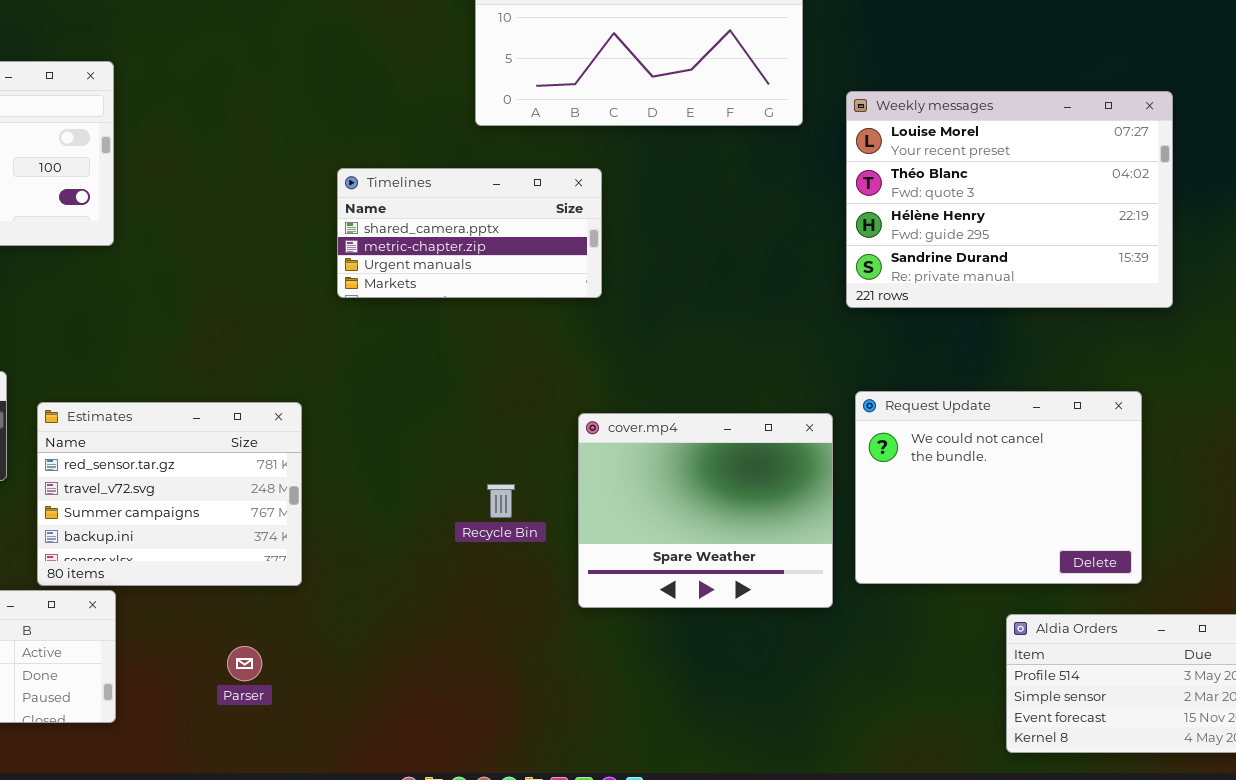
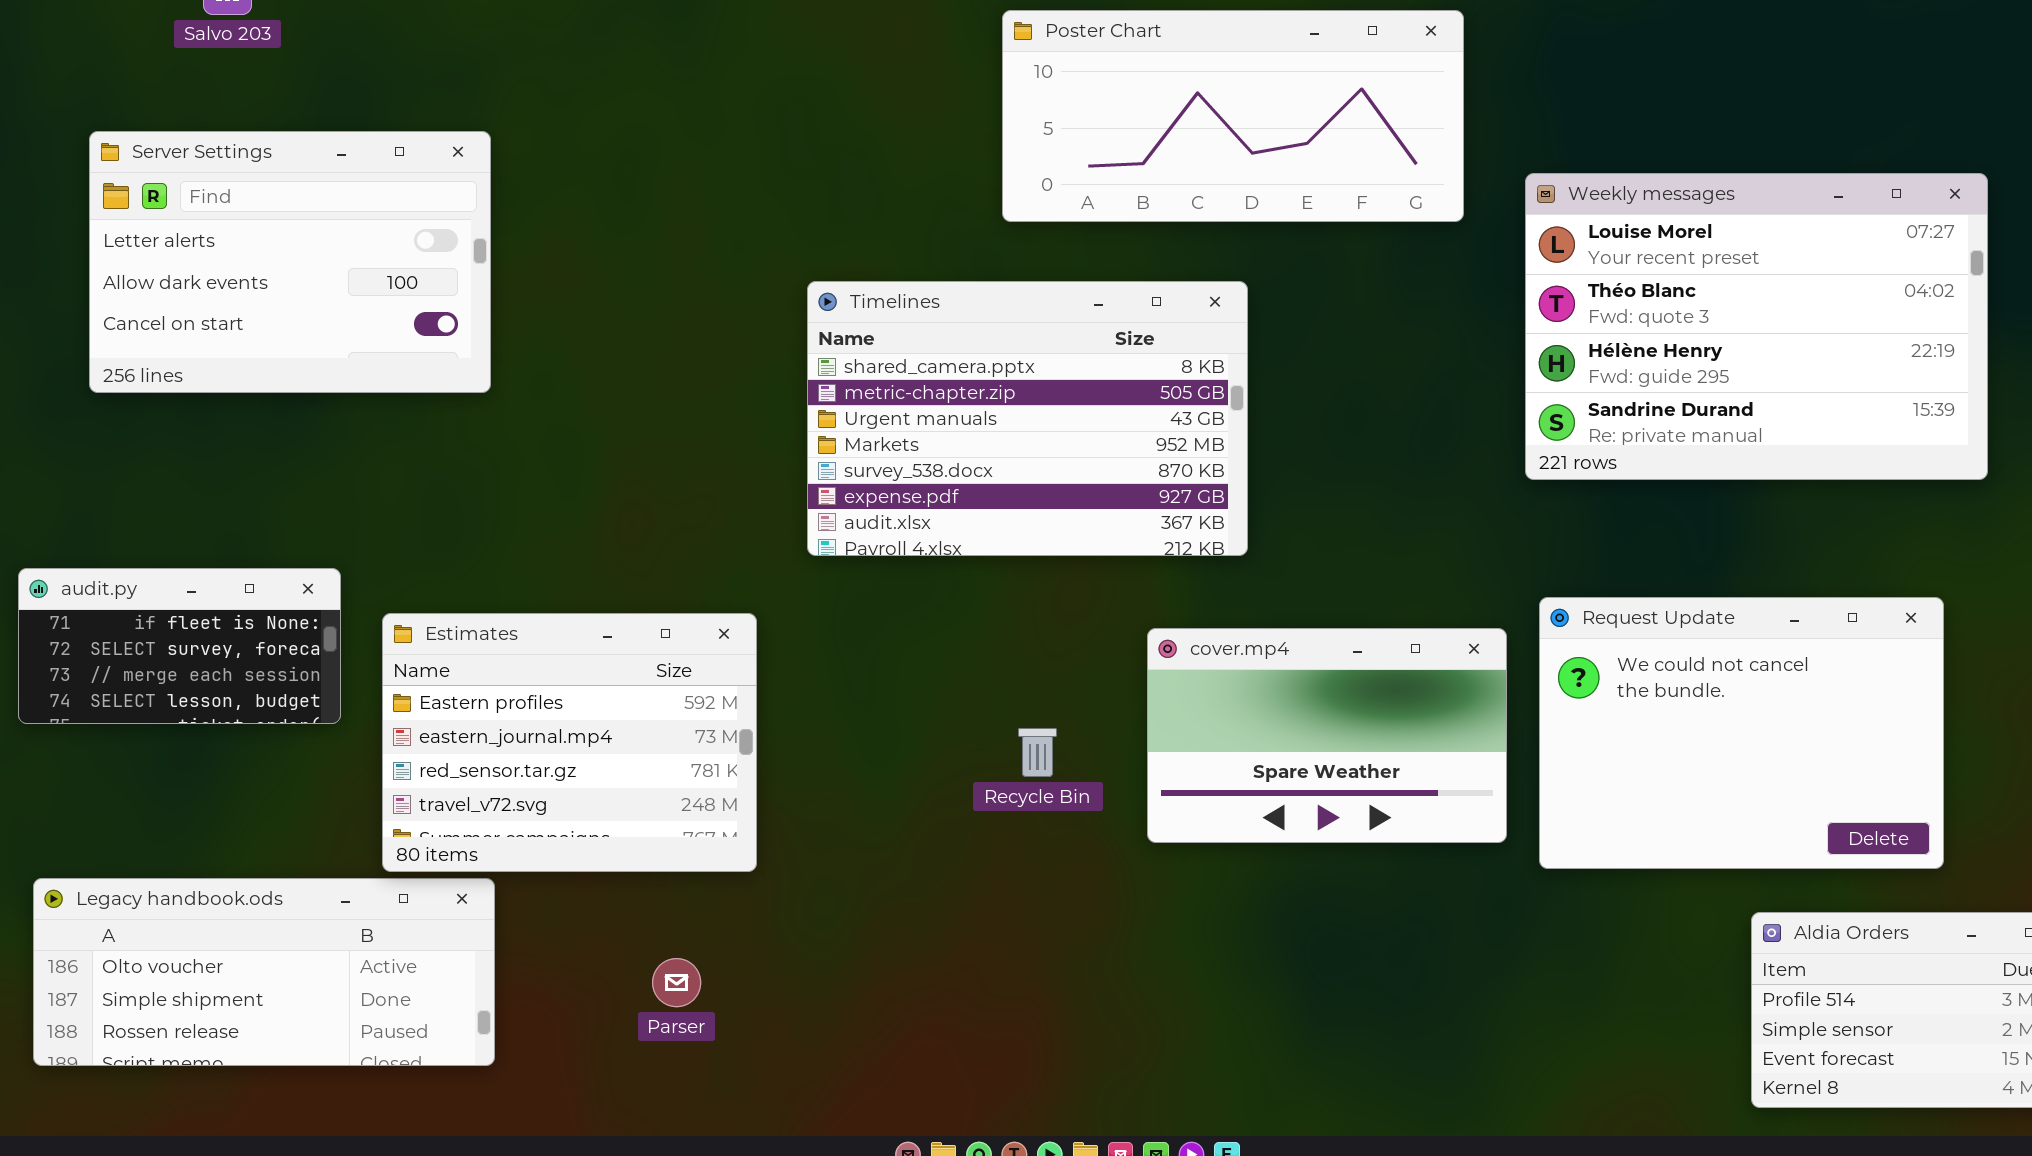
Timelines: [337,168,602,298] -> [807,281,1248,556], resized
Estimates: [37,402,302,586] -> [382,613,757,872], scrolled up 2 rows
cover.mp4: [578,413,833,608] -> [1147,628,1507,843], resized

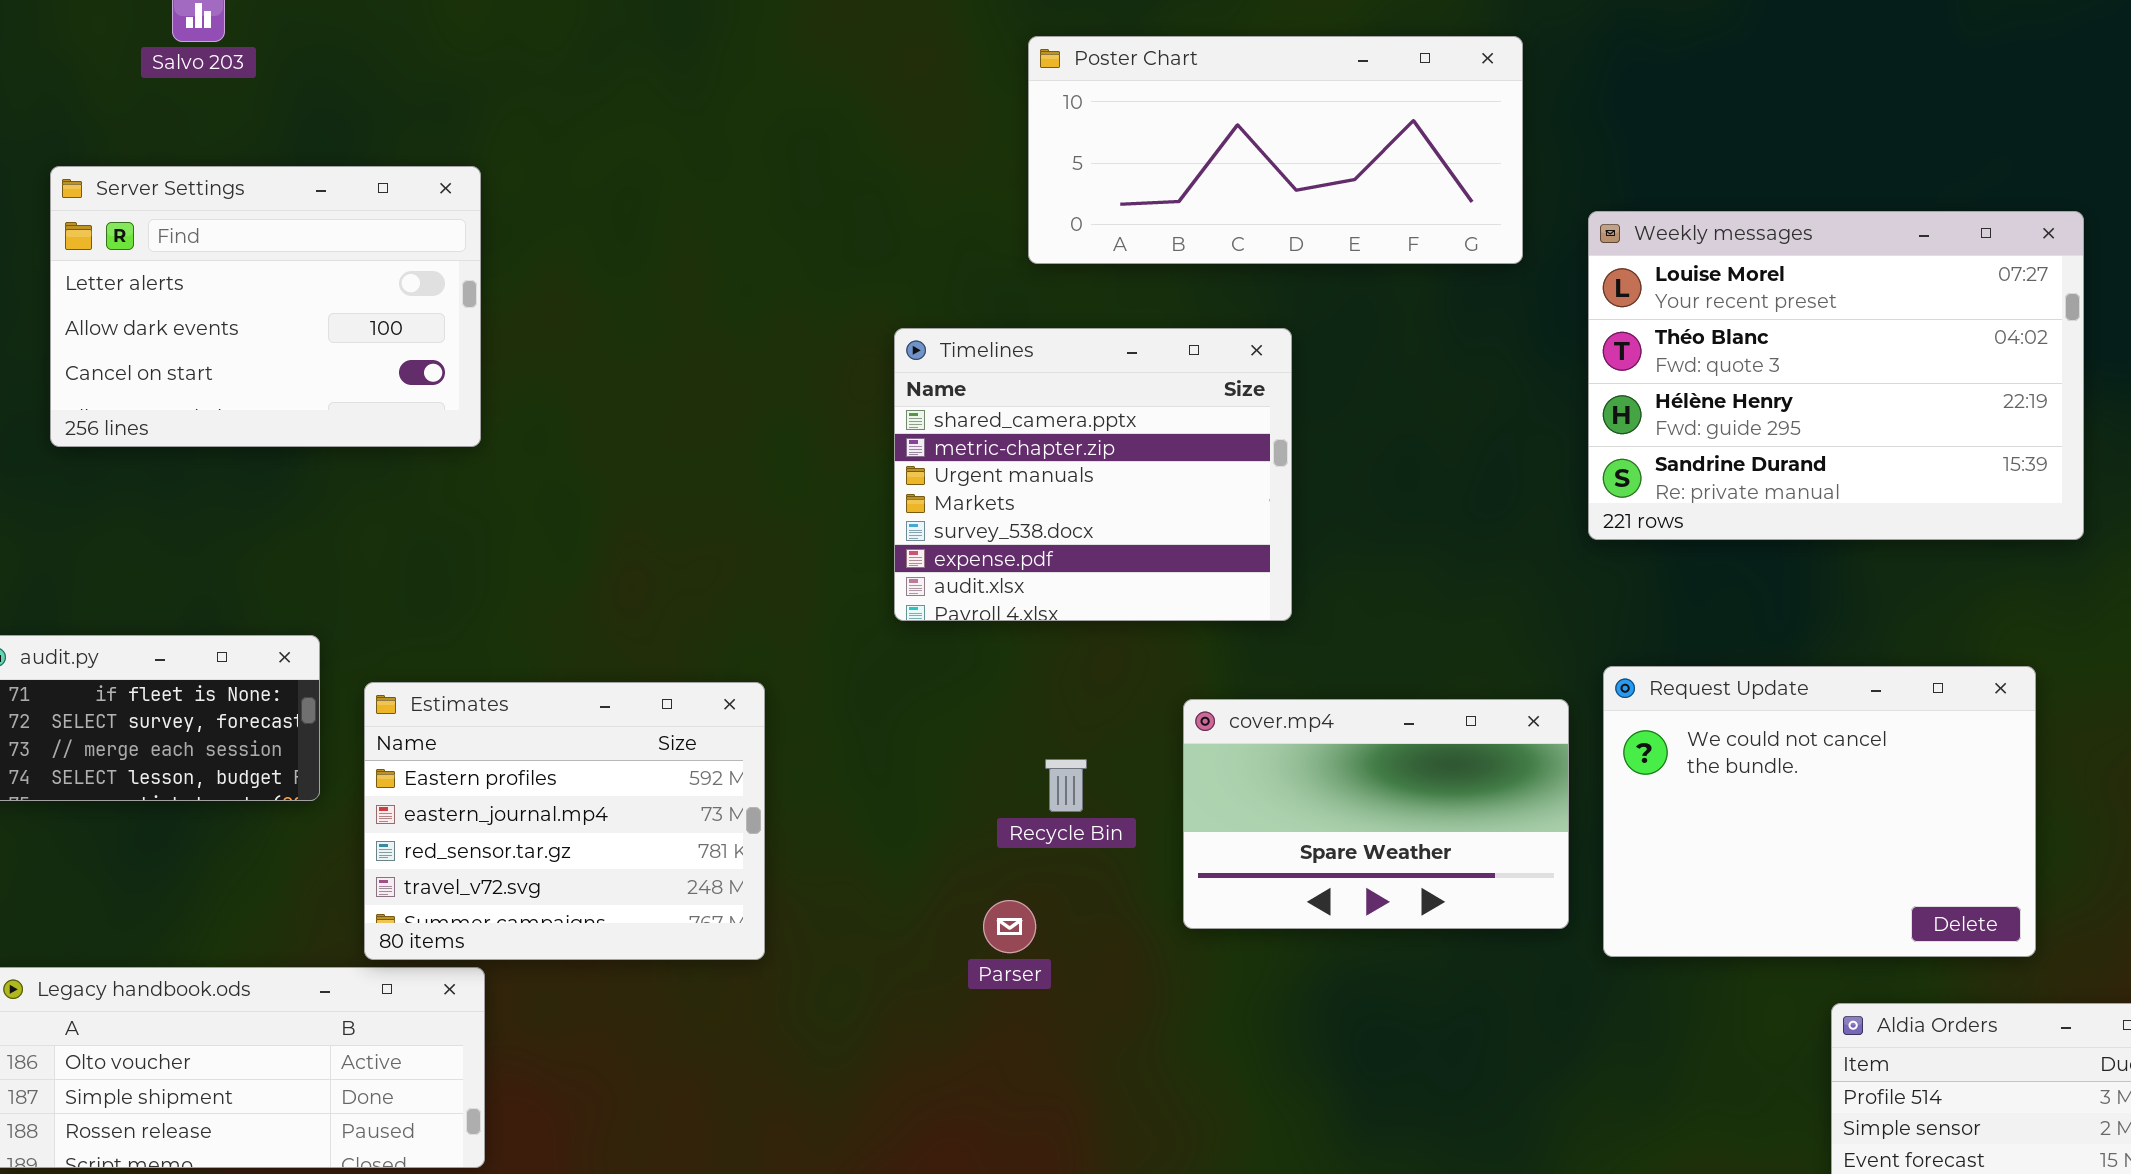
Timelines: [807,281,1248,556] -> [894,328,1292,621], resized
Recycle Bin: [1018,728,1057,777] -> [1045,759,1087,812], moved
Parser: [652,958,701,1007] -> [983,900,1036,953], moved

